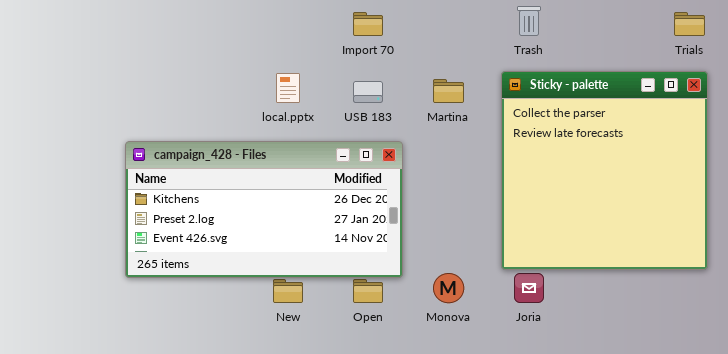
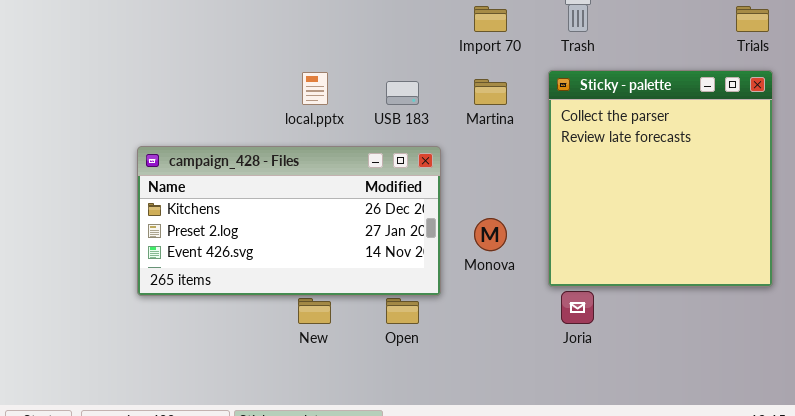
Import 70: [353,12,383,36] -> [474,6,507,32], moved
Monova: [433,273,464,303] -> [474,218,507,251], moved

